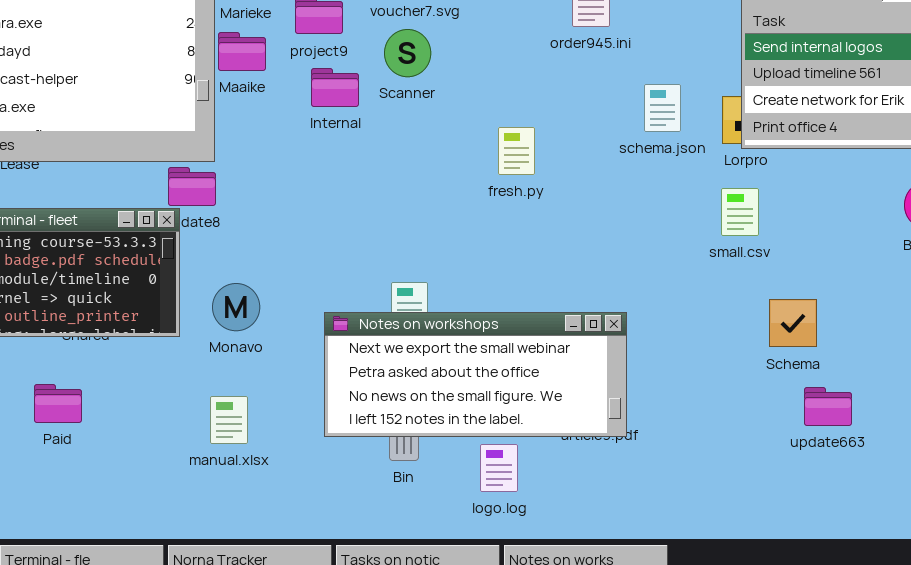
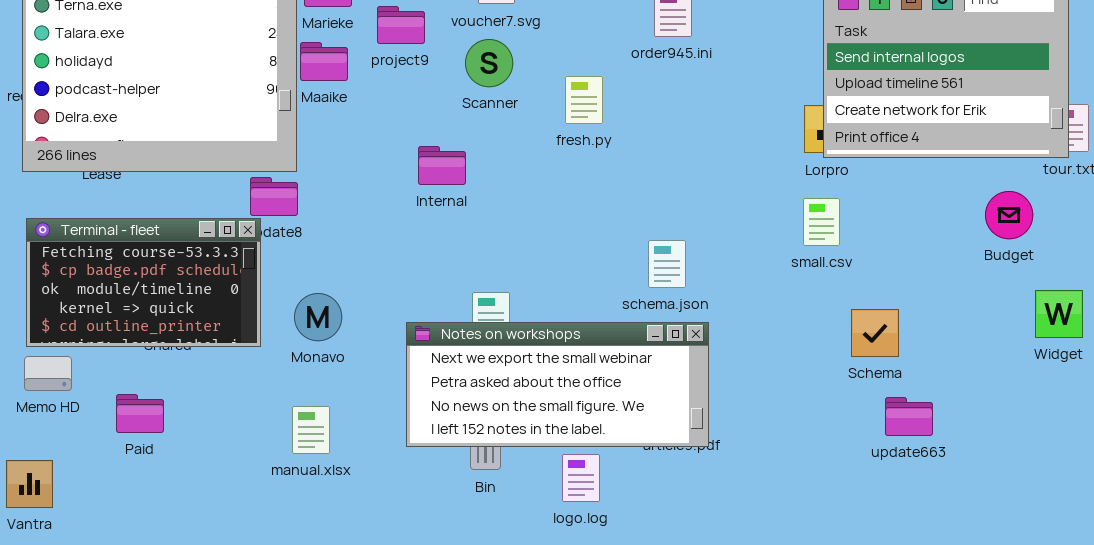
Internal: [311,68,359,107] -> [418,146,466,185], moved
schema.json: [644,84,681,132] -> [648,240,686,288], moved
fresh.py: [498,127,535,175] -> [565,76,603,124], moved

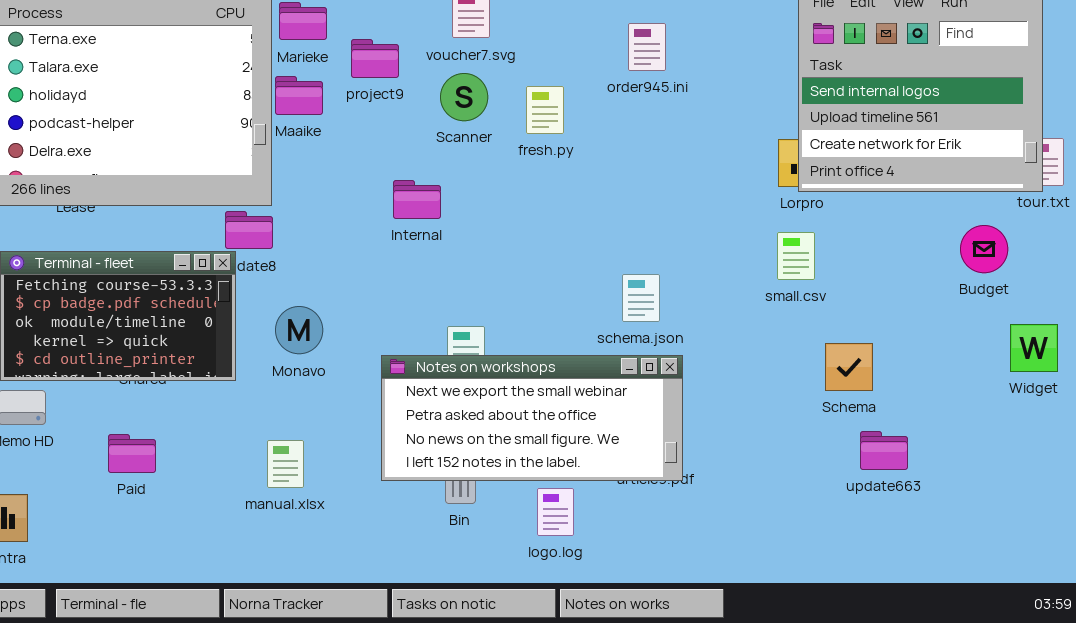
fresh.py: [565,76,603,124] -> [526,86,564,134], moved
Monavo: [294,293,342,341] -> [275,306,323,354], moved
Paid: [116,394,164,433] -> [108,434,156,473], moved

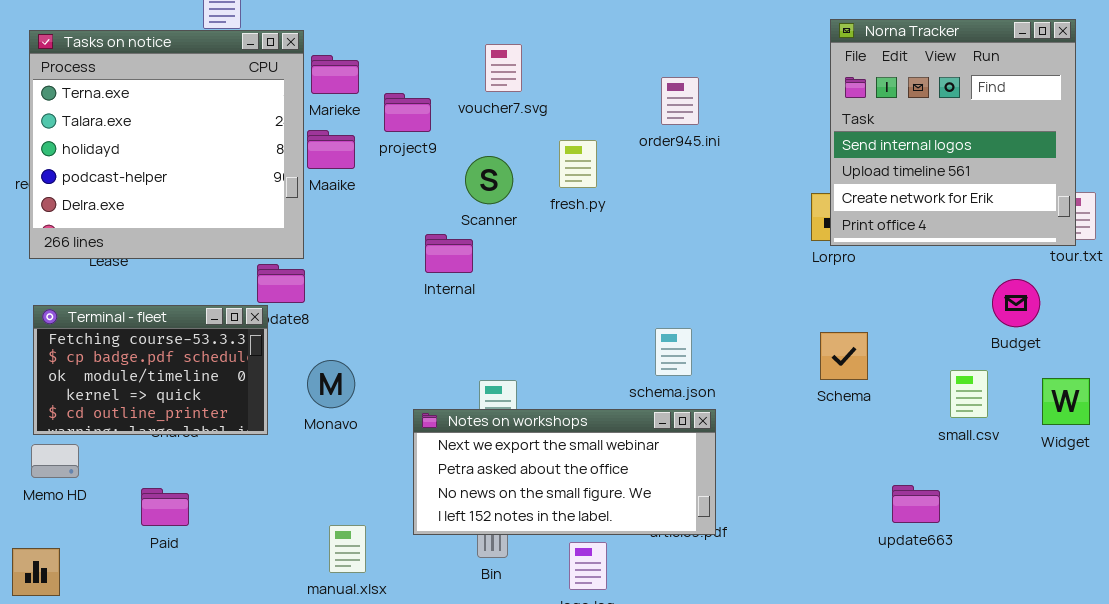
Scanner: [440,73,488,121] -> [465,156,513,204], moved
small.csv: [777,232,815,280] -> [950,370,988,418], moved
Schema: [825,343,873,391] -> [820,332,868,380], moved
manual.xlsx: [267,440,304,488] -> [329,525,366,573], moved

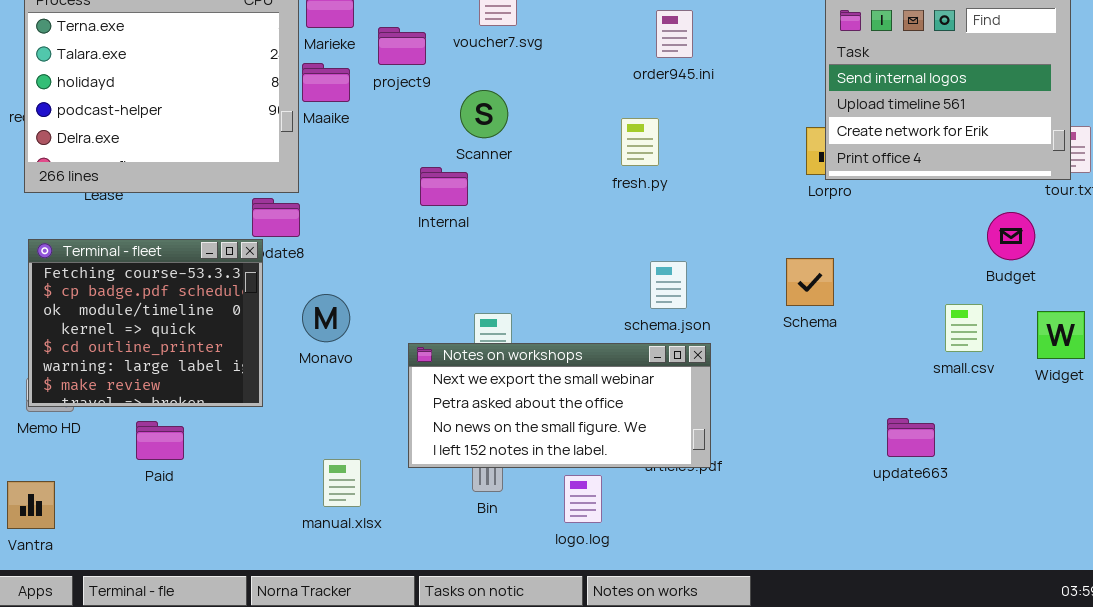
fresh.py: [559,140,597,188] -> [621,118,659,166], moved
Terminal - fleet: [33,305,268,435] -> [28,239,263,407], resized
Schema: [820,332,868,380] -> [786,258,834,306], moved

